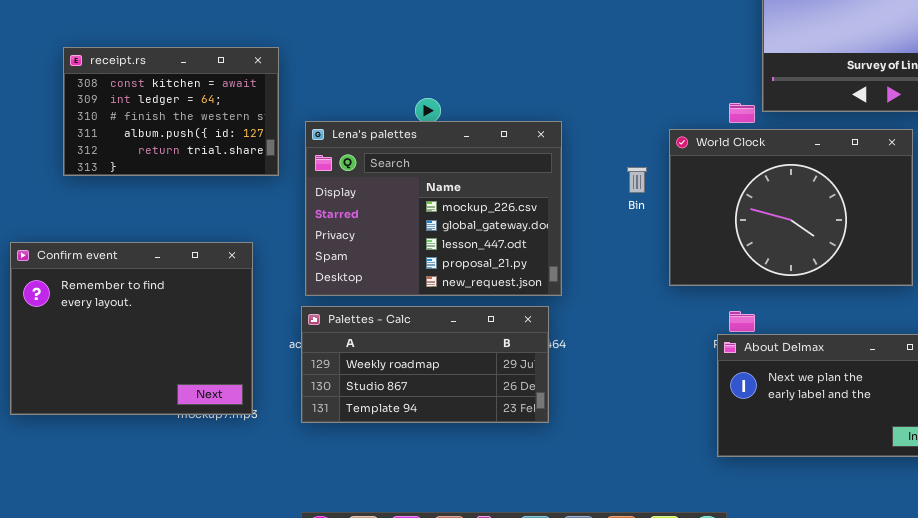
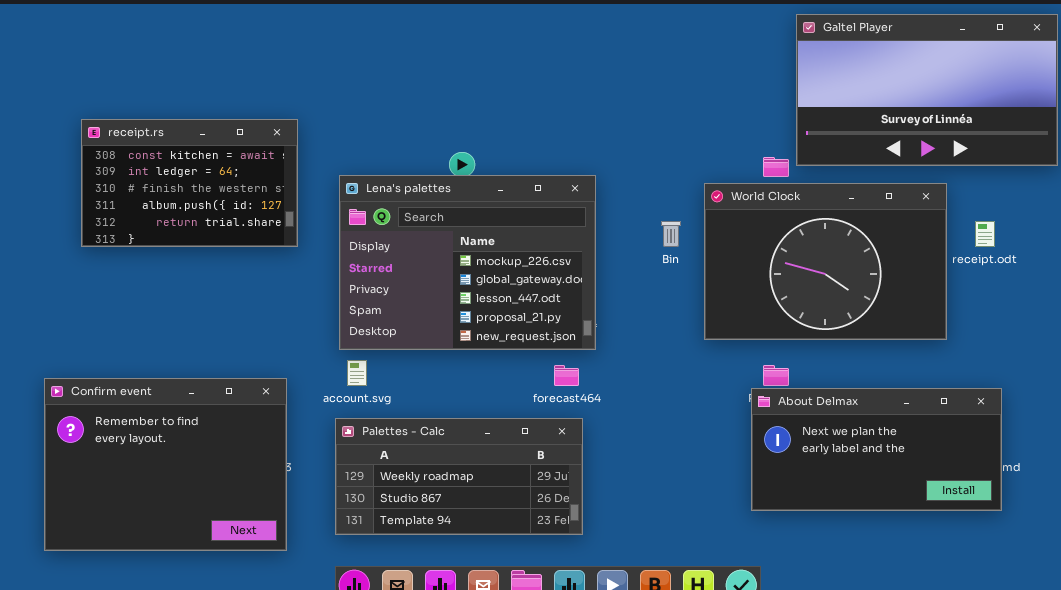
receipt.rs: [63,47,279,176] -> [81,119,298,247], moved
Confirm event: [10,242,253,415] -> [44,378,287,551], moved
Palettes - Calc: [301,306,549,423] -> [335,418,583,535], moved

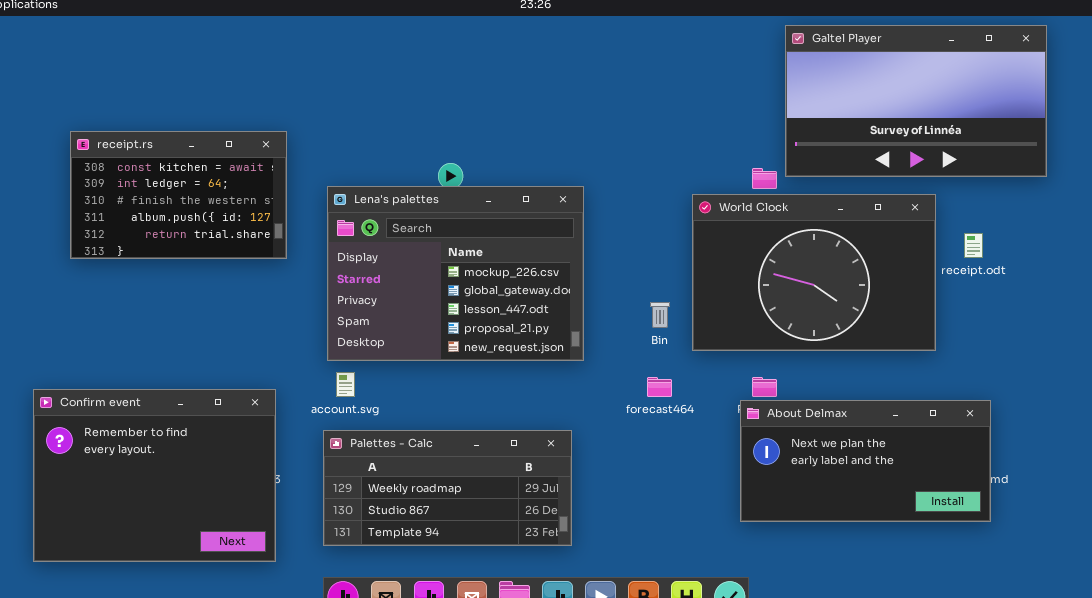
Bin: [661,221,681,247] -> [650,302,670,328], moved
forecast464: [554,365,579,386] -> [647,377,672,397], moved

